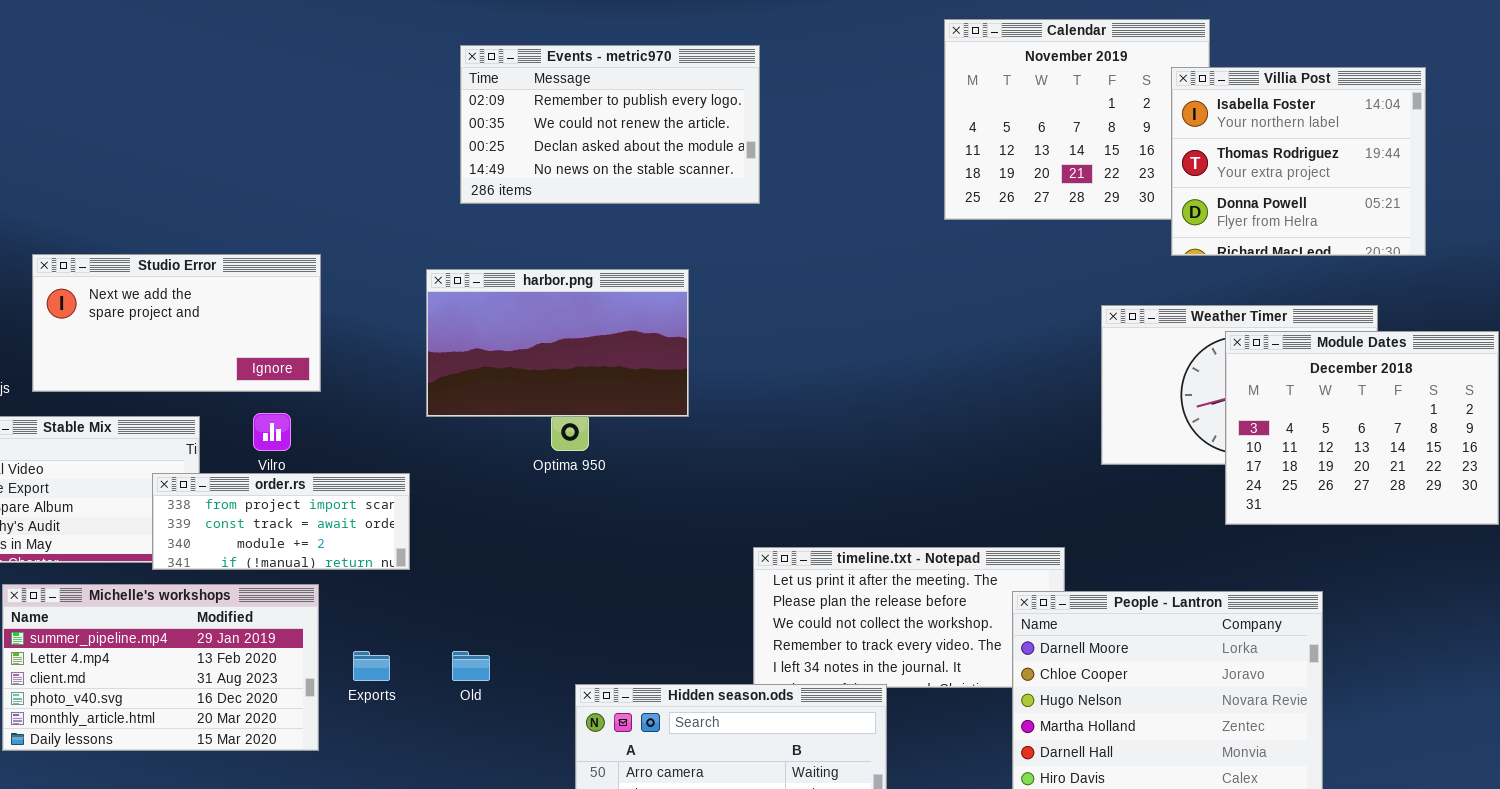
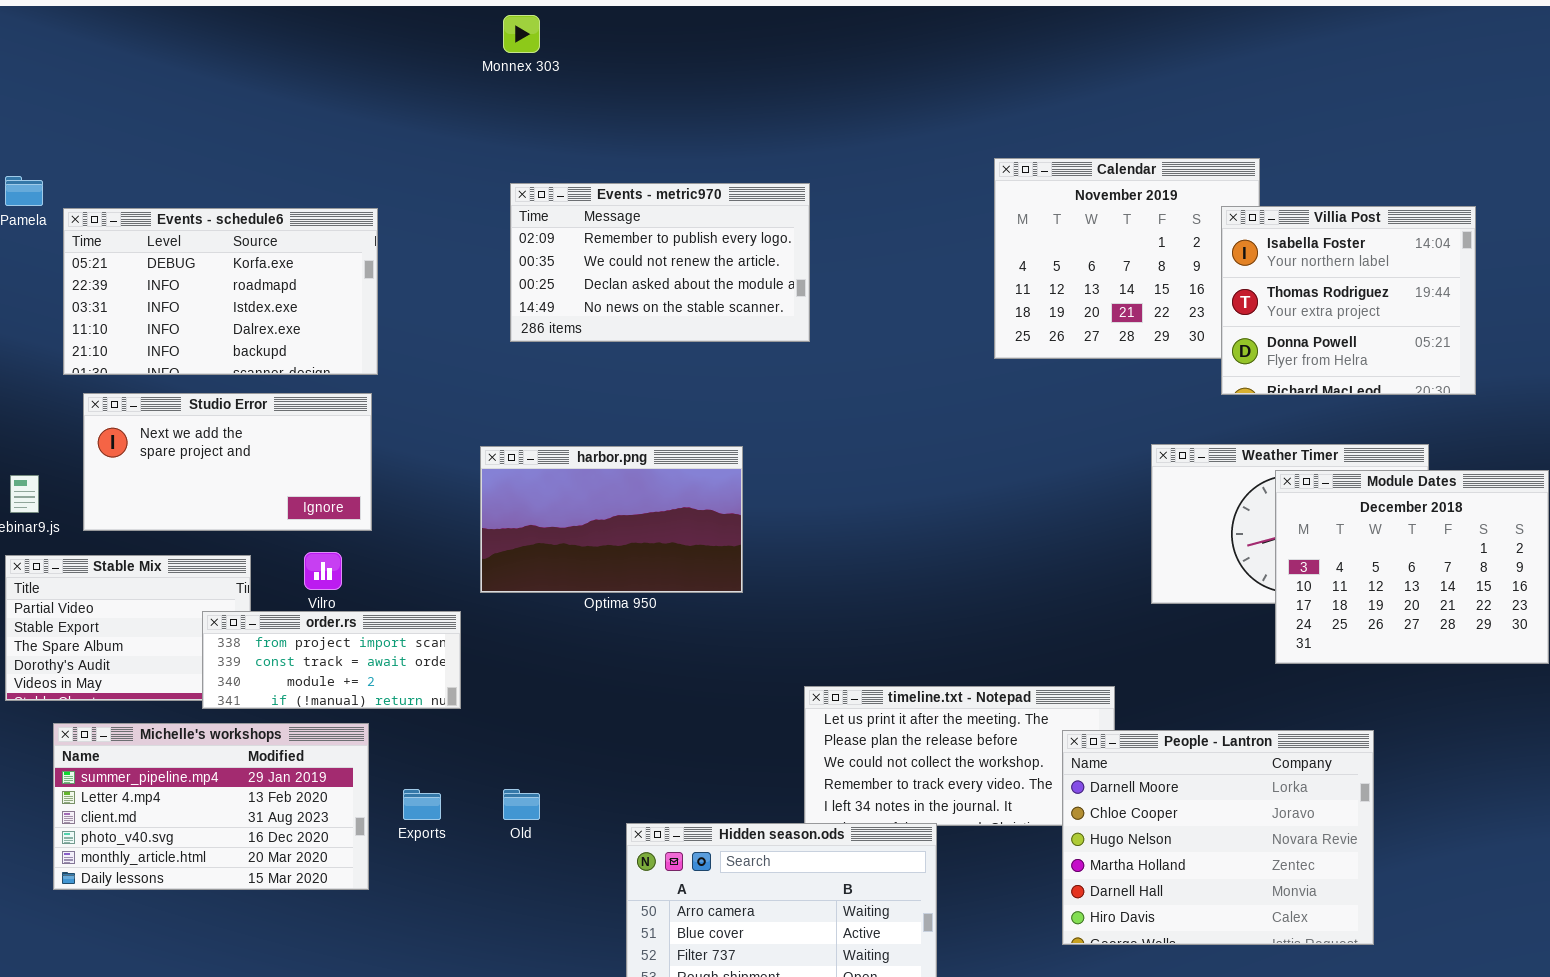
Events - schedule6: none -> [63,208,378,375], opened
harbor.png: [426,269,689,417] -> [480,446,743,593], moved

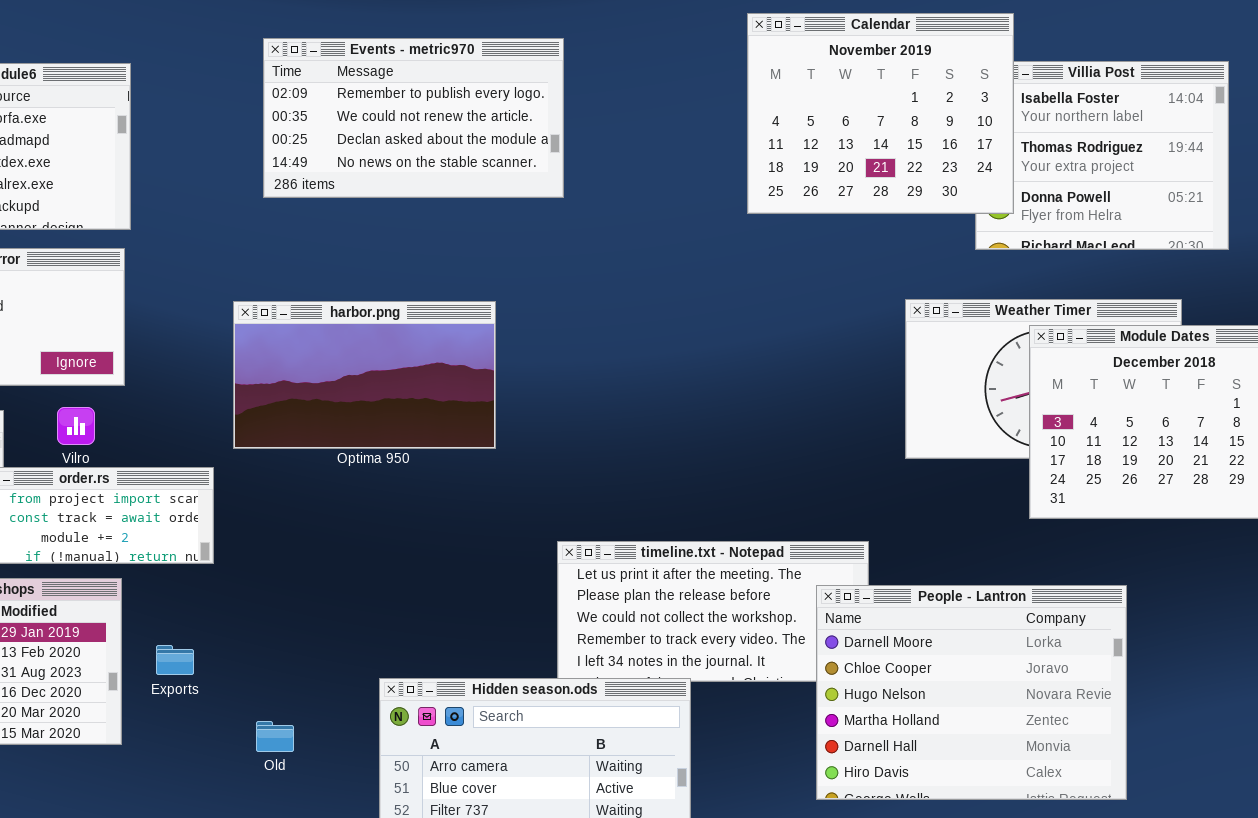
Calendar: [994,158,1260,359] -> [747,13,1014,214], raised
Old: [503,789,540,820] -> [256,721,294,752], moved

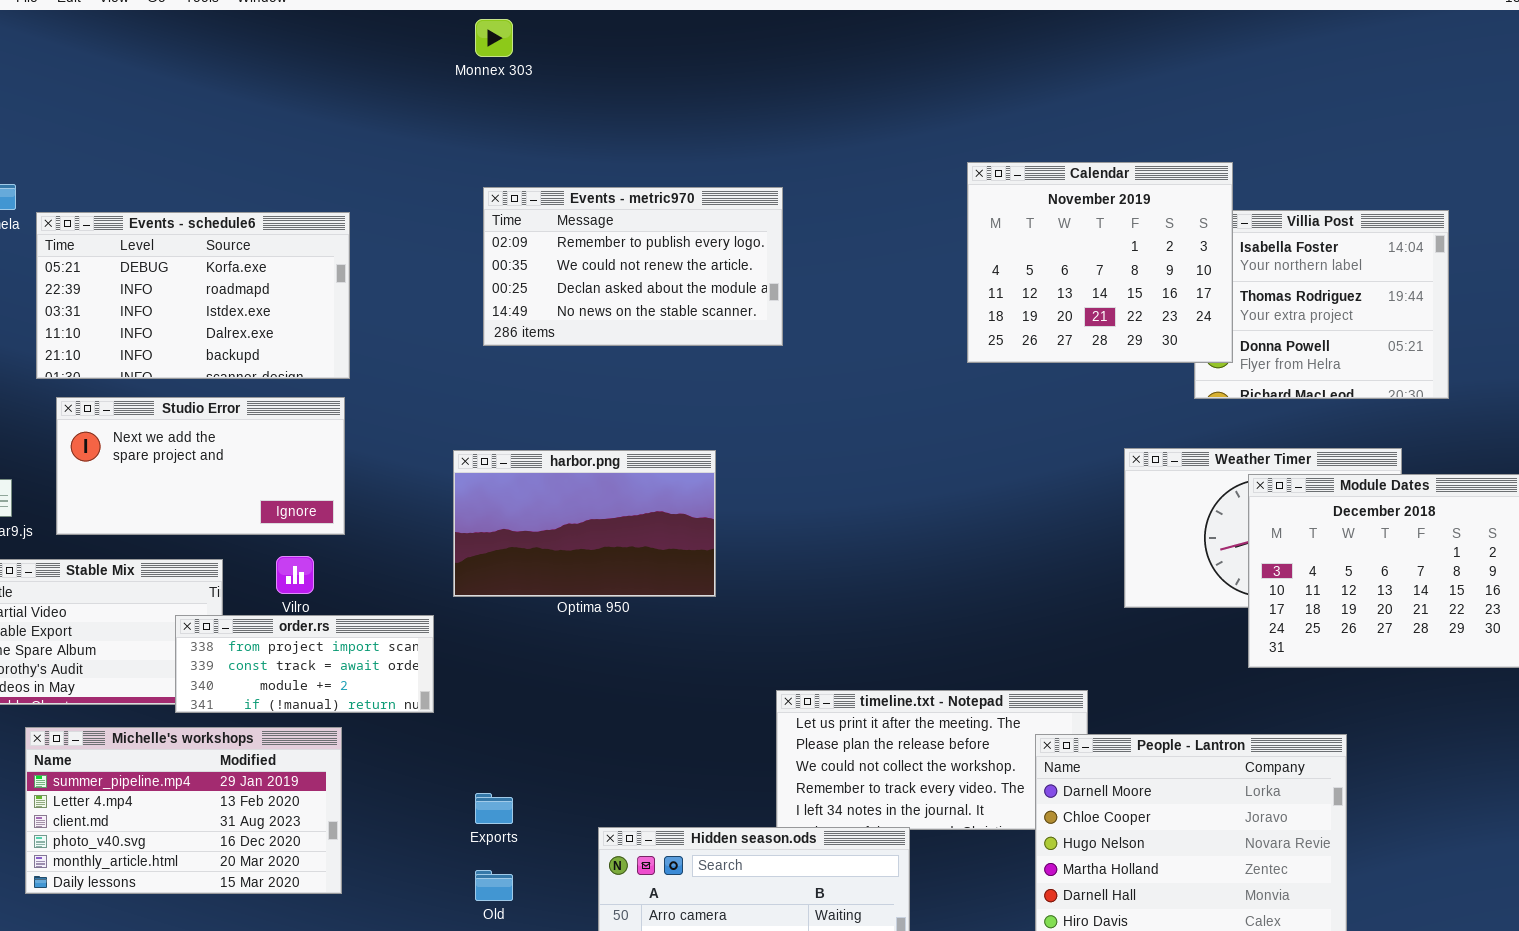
Exports: [156,645,194,675] -> [475,793,513,824], moved

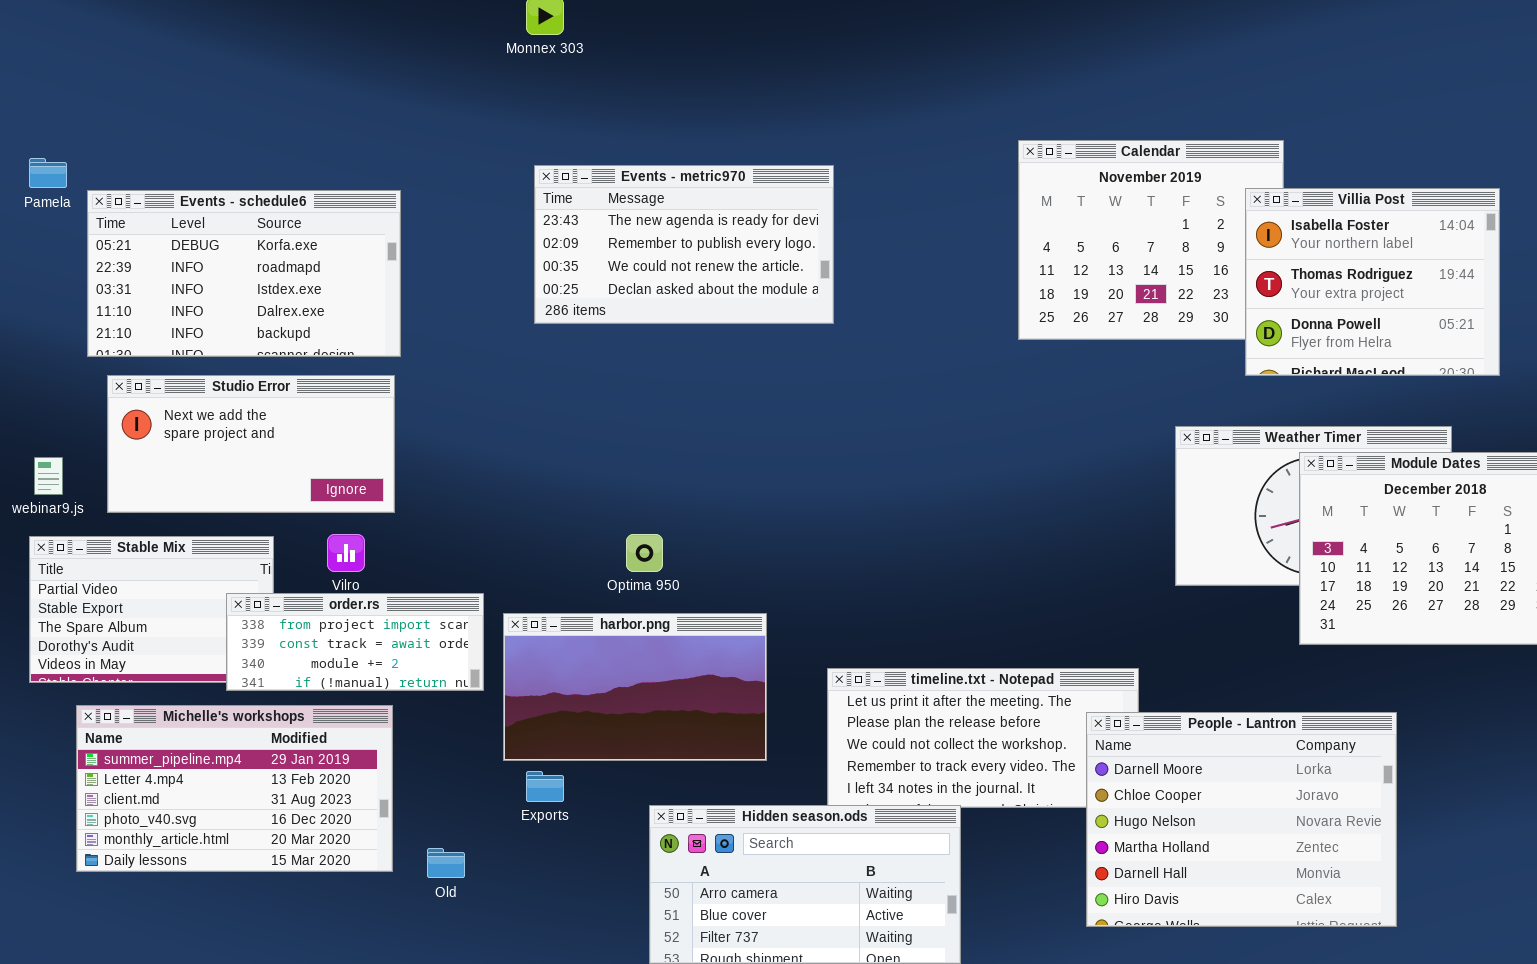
Events - metric970: [483,187,783,346] -> [534,165,834,324], scrolled up 1 row
Villia Post: [1194,210,1449,399] -> [1245,188,1500,376], raised
harbor.png: [453,450,716,597] -> [503,613,767,761], moved
Old: [475,870,513,901] -> [427,848,465,878], moved

